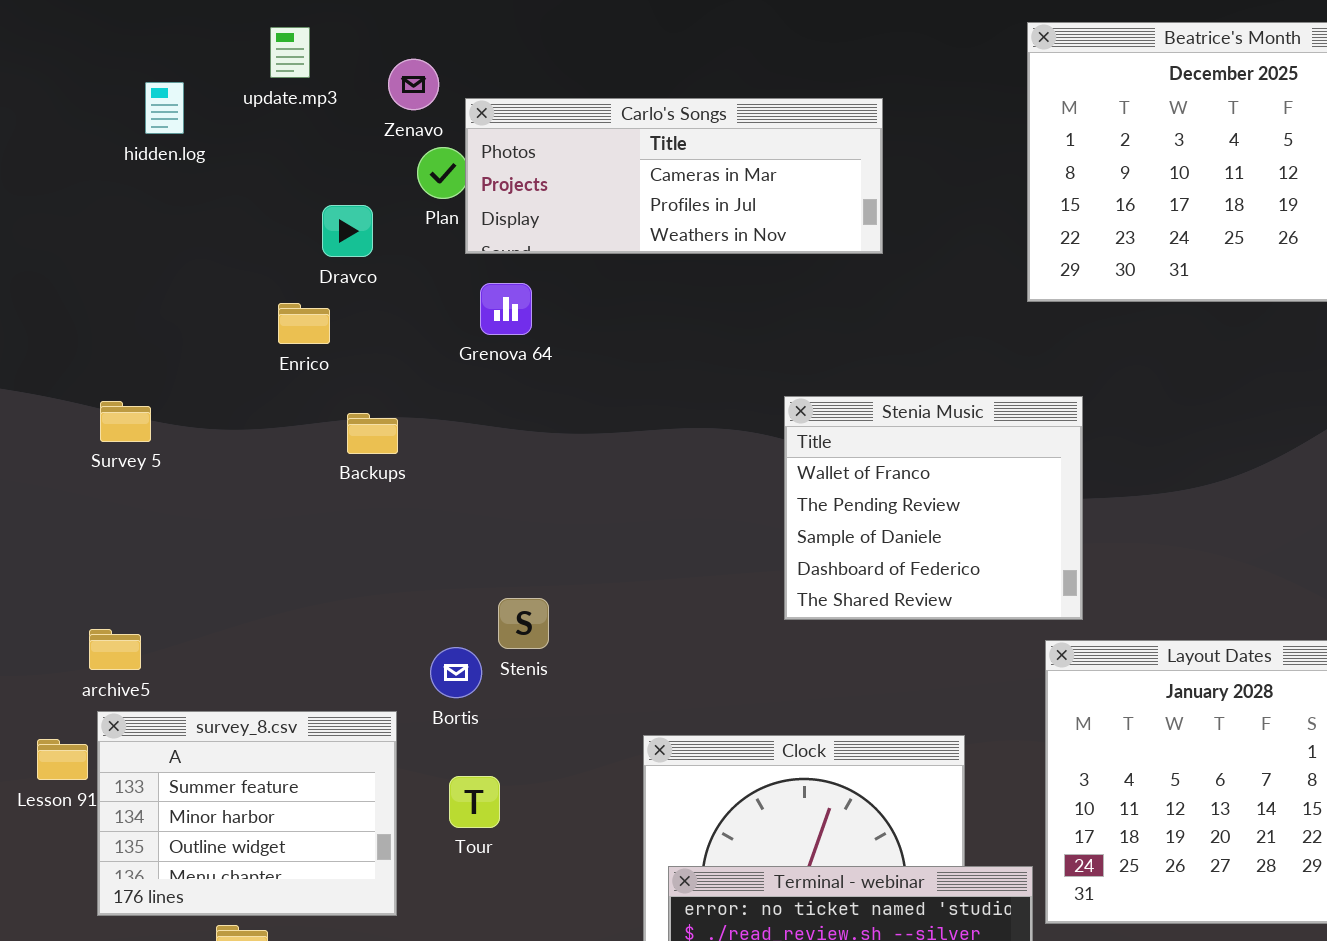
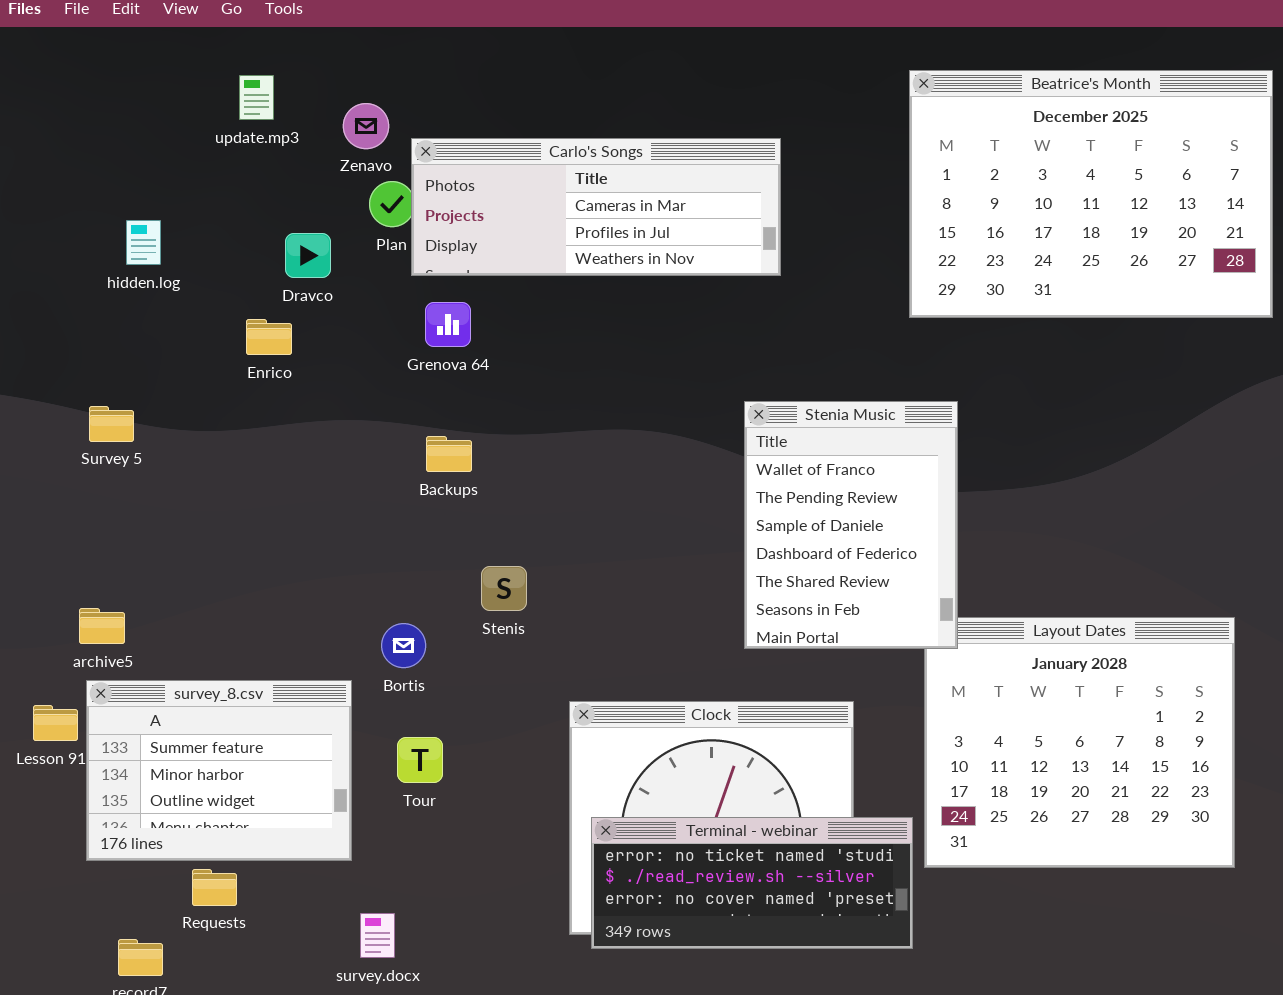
hidden.log: [145,82,184,134] -> [126,220,161,265], moved
Stenia Music: [784,396,1083,620] -> [744,401,958,649], resized
Backups: [347,413,398,454] -> [426,436,472,472], moved
Stenis: [498,598,549,649] -> [481,566,527,611], moved

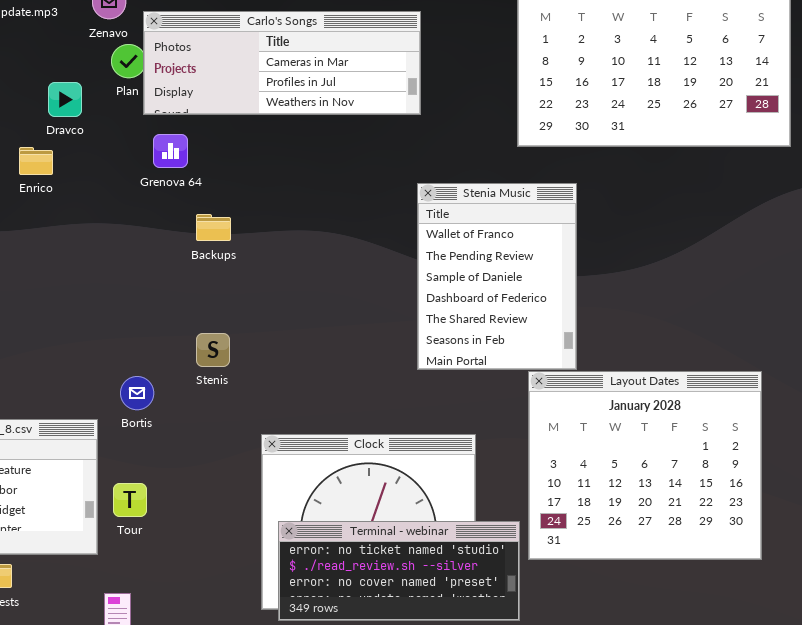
Stenia Music: [744,401,958,649] -> [417,183,577,370], moved
Backups: [426,436,472,472] -> [196,214,231,241], moved
Tour: [397,737,443,783] -> [113,483,147,517], moved

